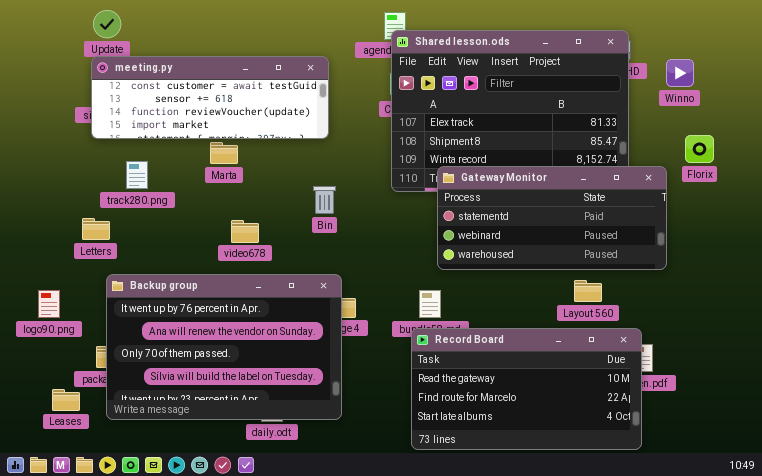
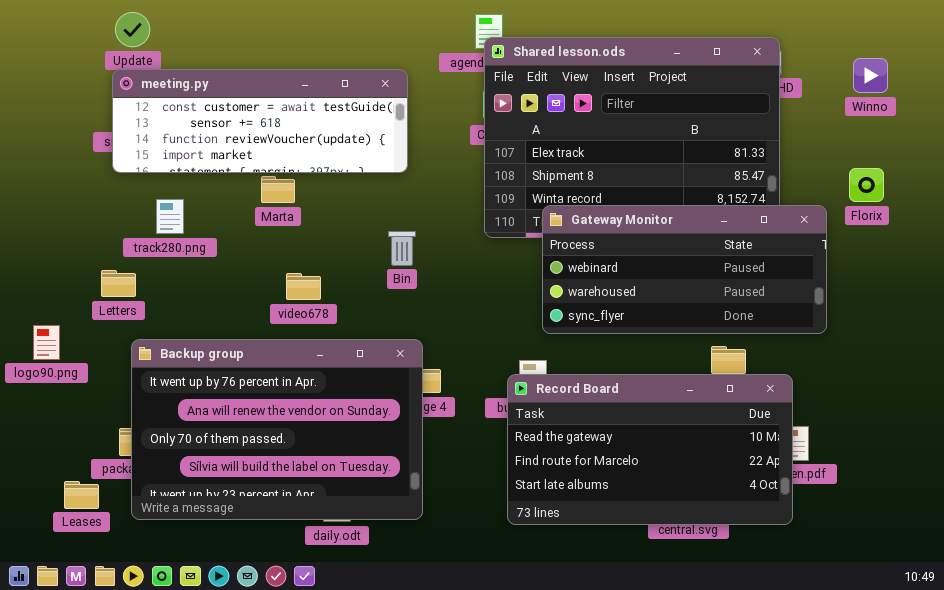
Winno: [666,59,694,87] -> [853,58,888,93], moved
Gateway Monitor: [437,166,667,270] -> [542,205,827,334], scrolled down 1 row
logo90.png: [38,290,60,318] -> [33,325,60,360], moved
Record Board: [411,328,642,450] -> [507,374,793,525], moved

